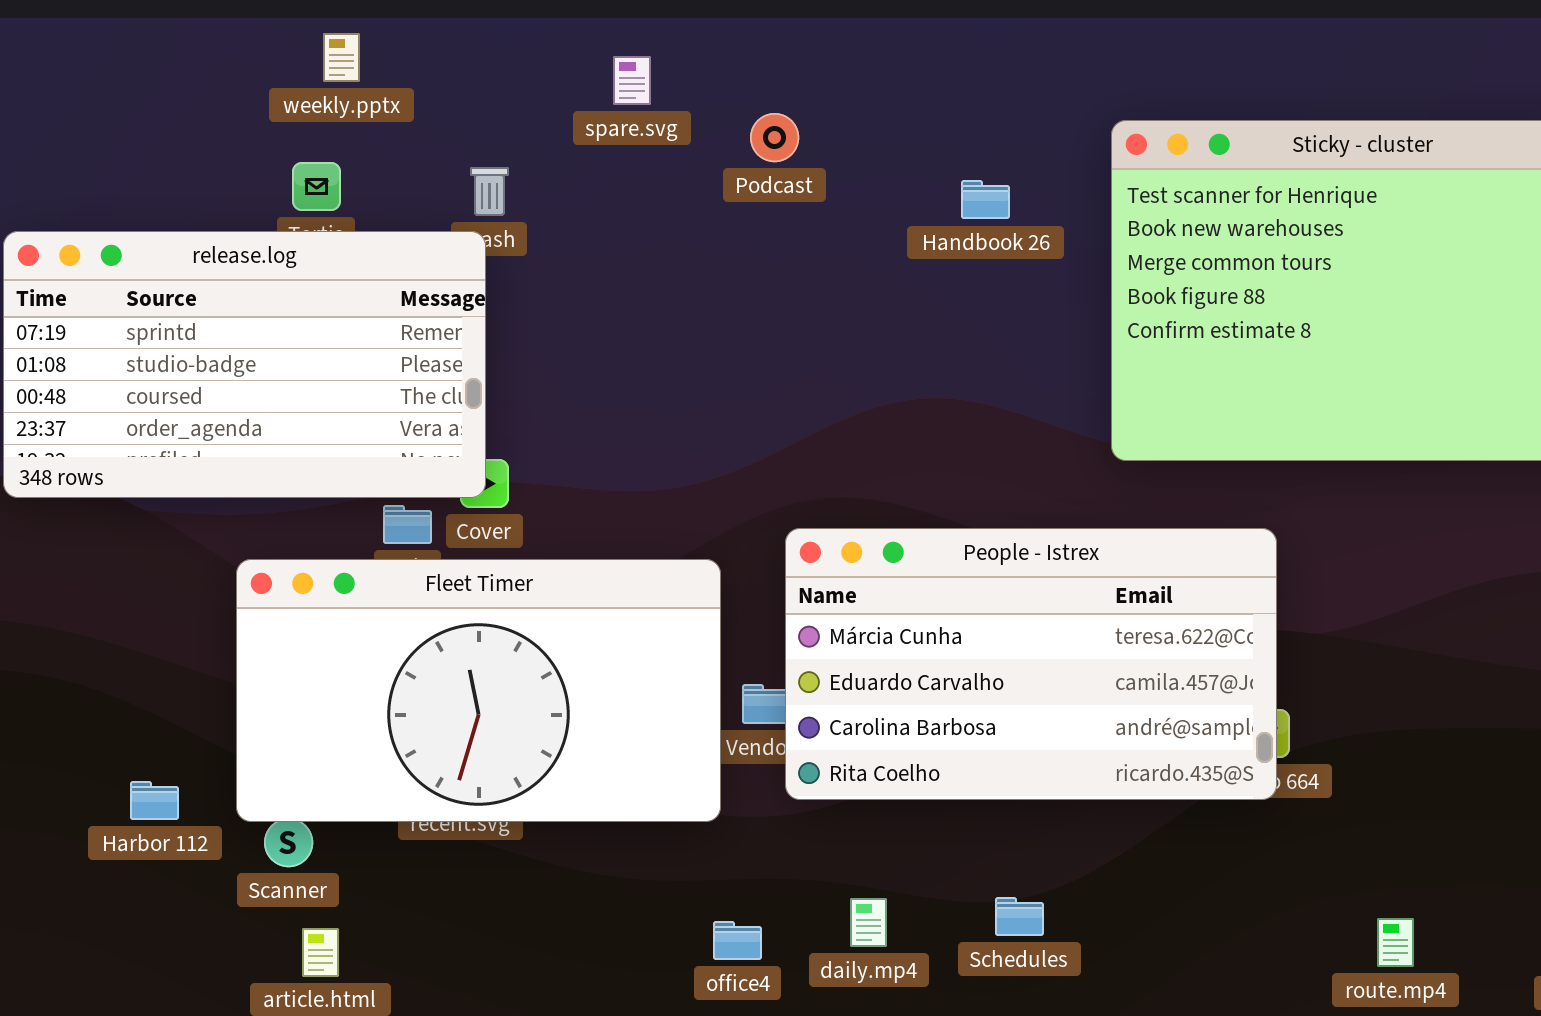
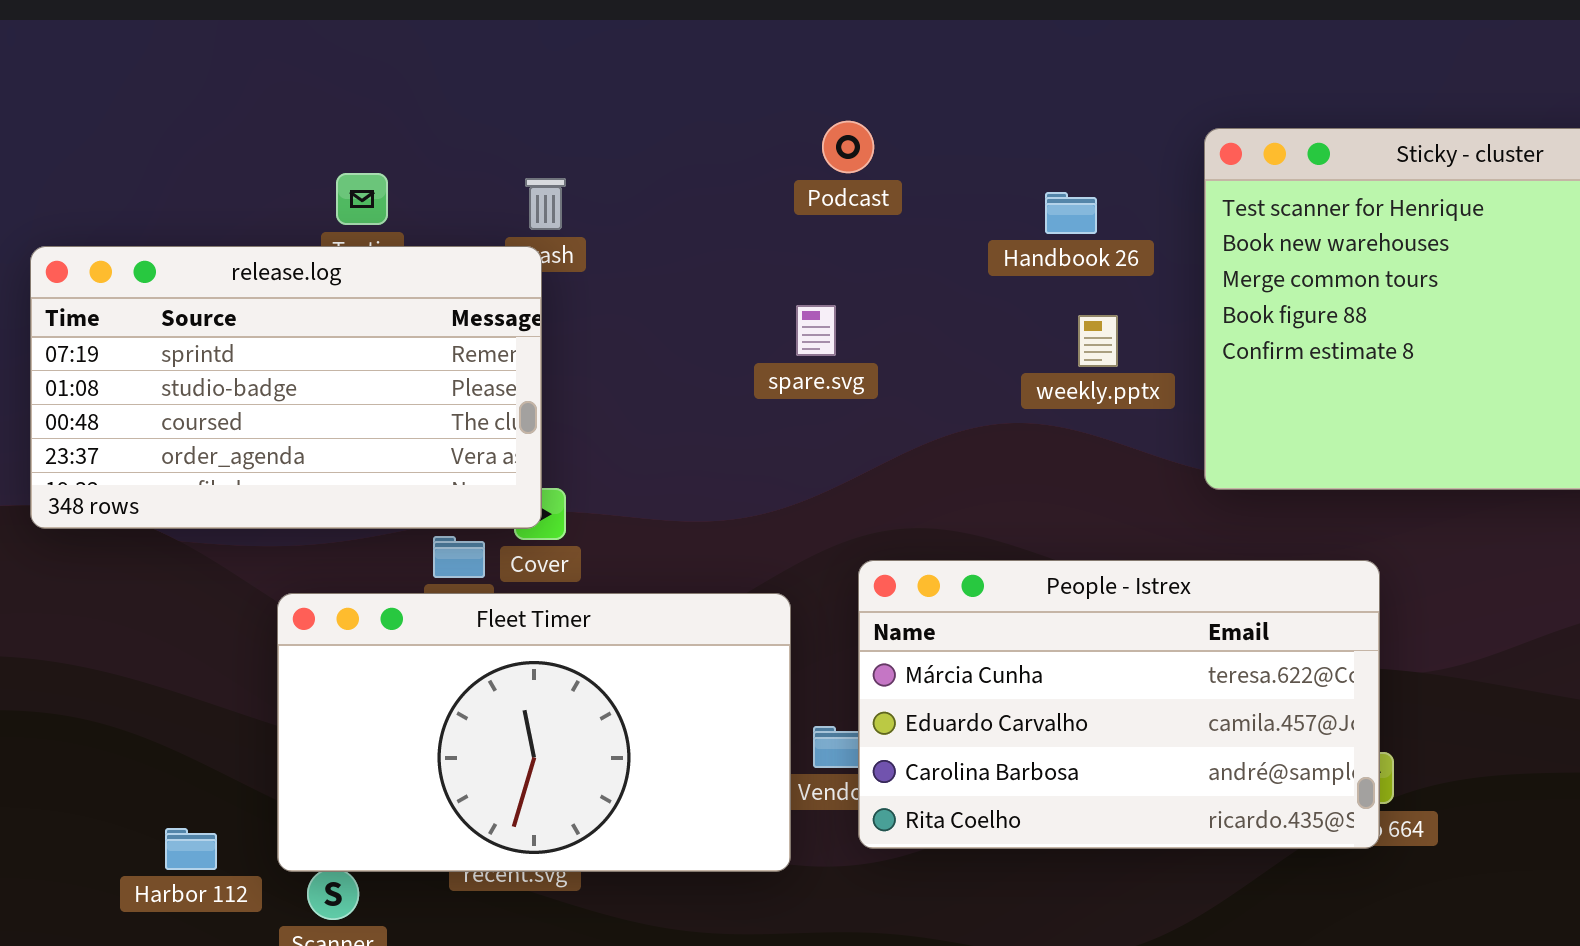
weekly.pptx: [323,33,360,82] -> [1078,315,1118,367], moved
spare.svg: [613,56,651,105] -> [796,305,836,356], moved

